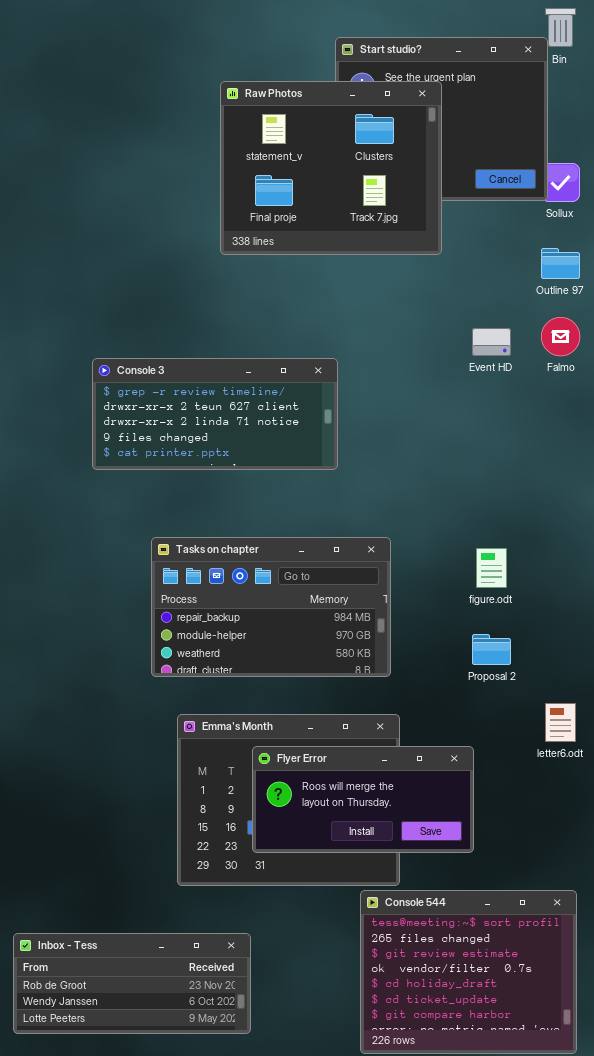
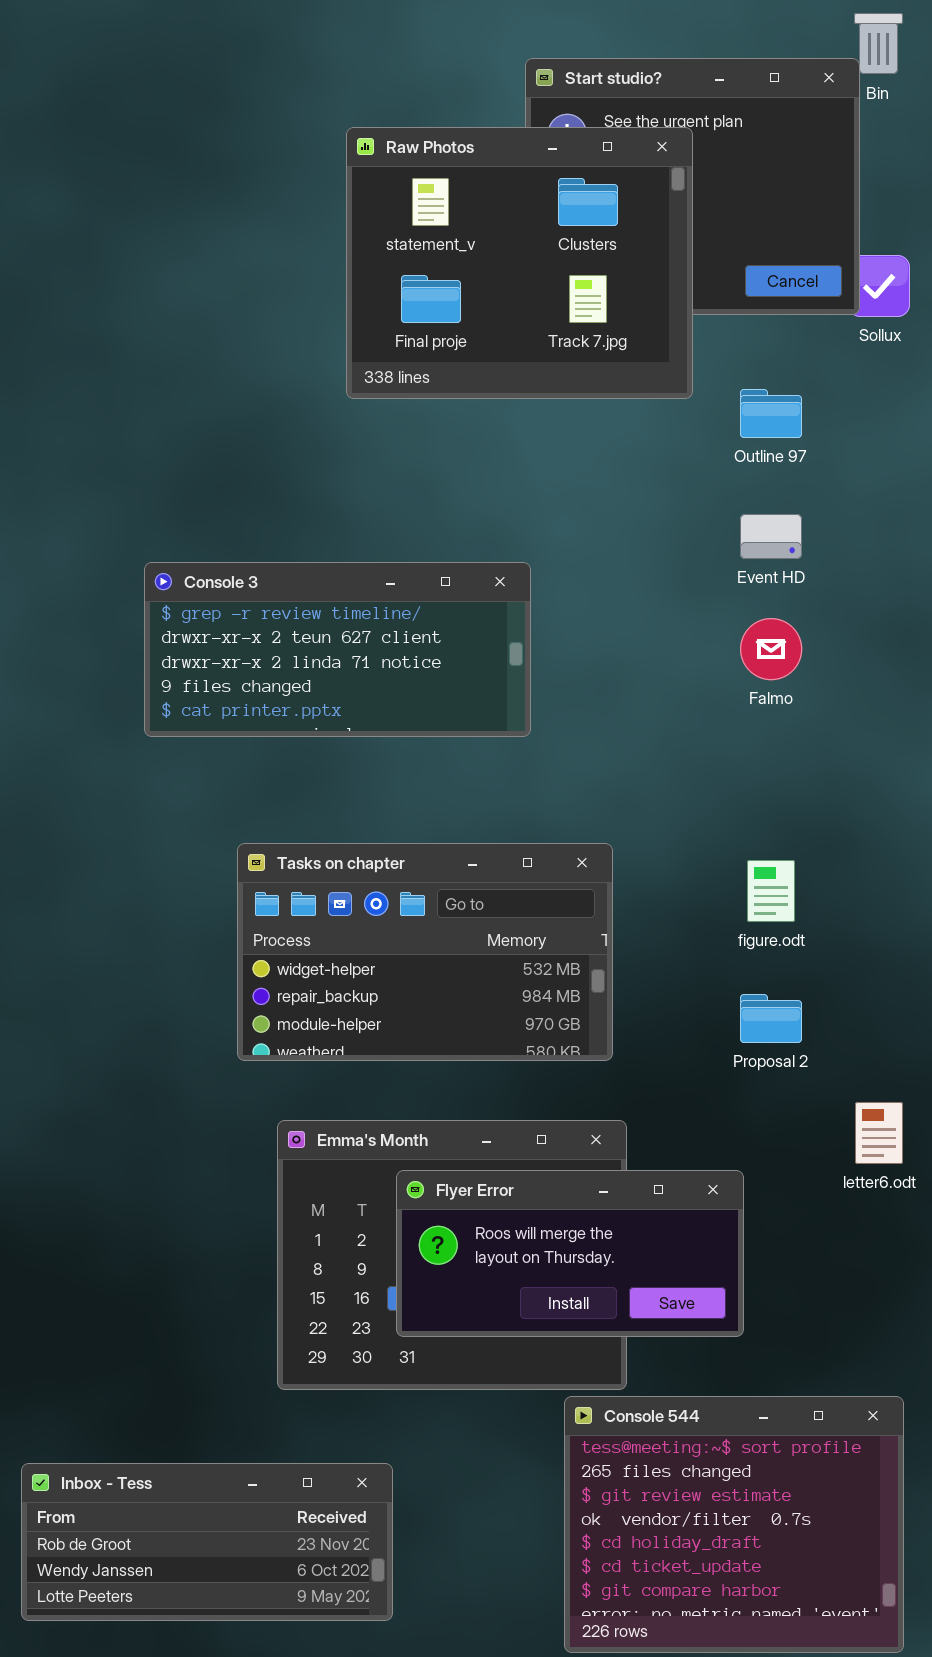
Outline 97: [541,248,580,279] -> [740,389,802,438], moved
Falmo: [541,317,580,356] -> [740,618,802,680], moved
Tasks on chapter: [151,537,391,677] -> [237,843,613,1061], scrolled up 1 row

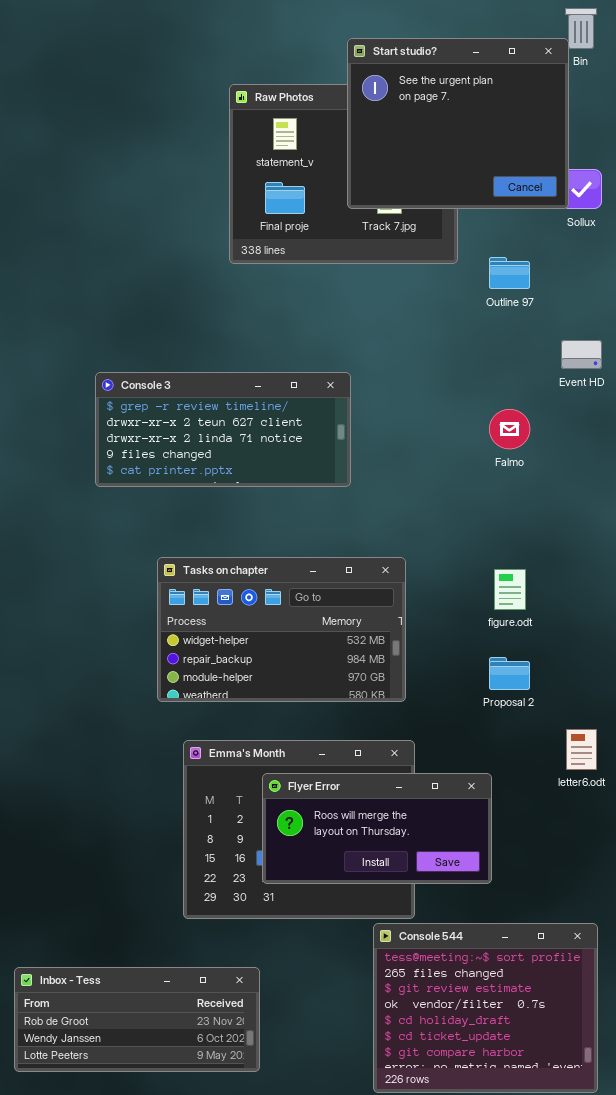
Start studio?: [525,58,860,315] -> [347,38,569,209], raised
Event HD: [740,514,802,559] -> [561,340,602,369], moved

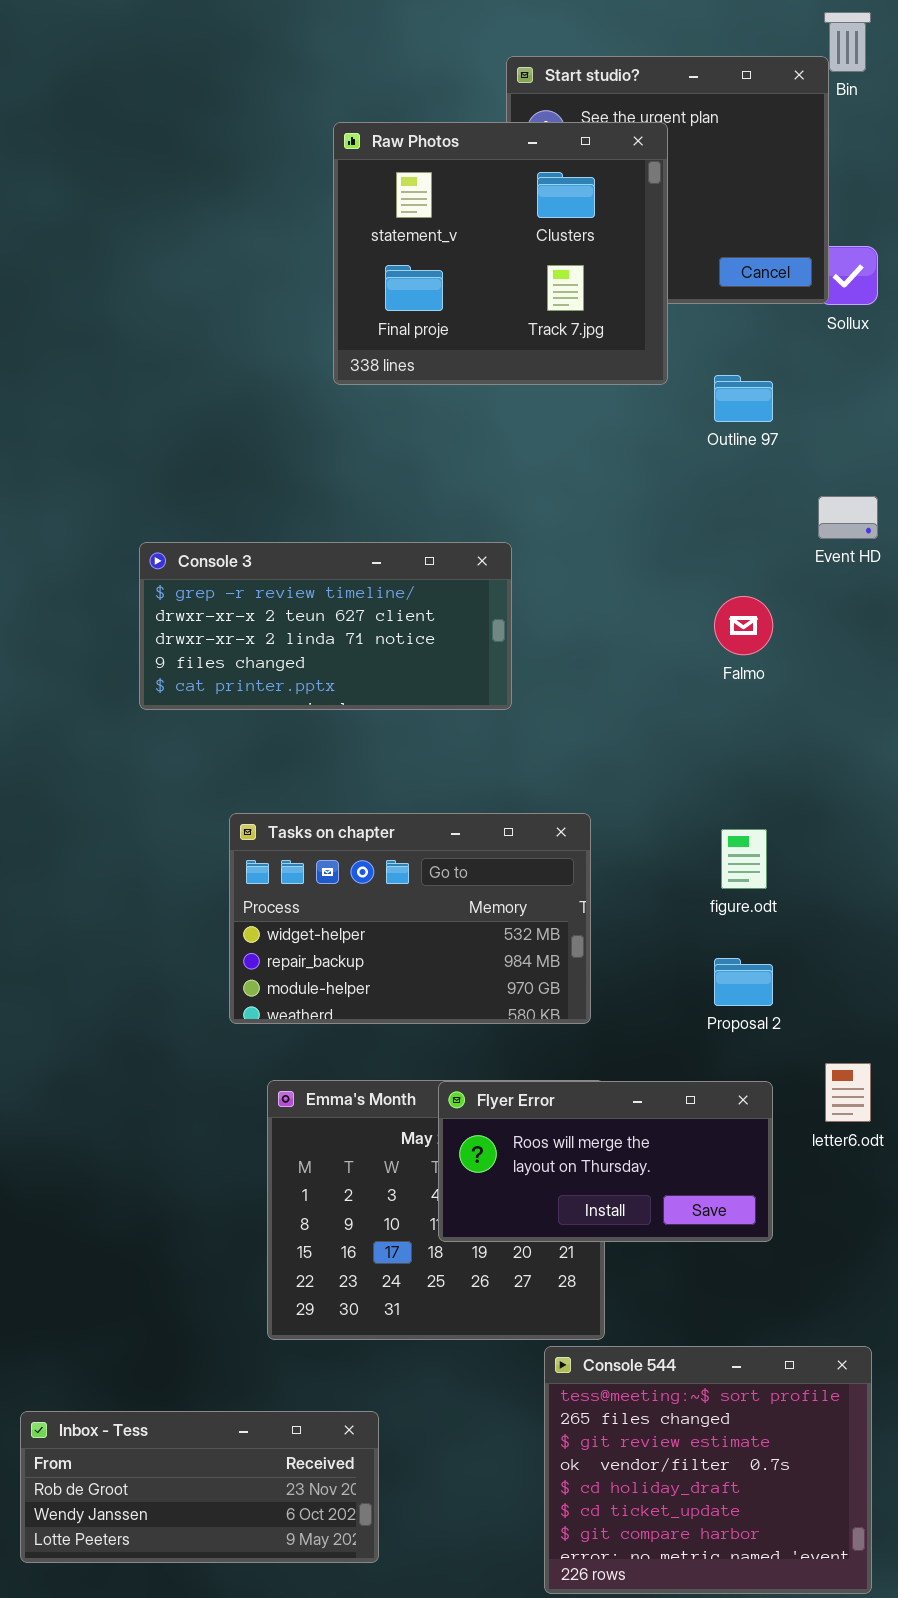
Raw Photos: [229,84,458,264] -> [333,122,668,385], raised
Flyer Error: [262,773,492,884] -> [438,1081,773,1242], moved

